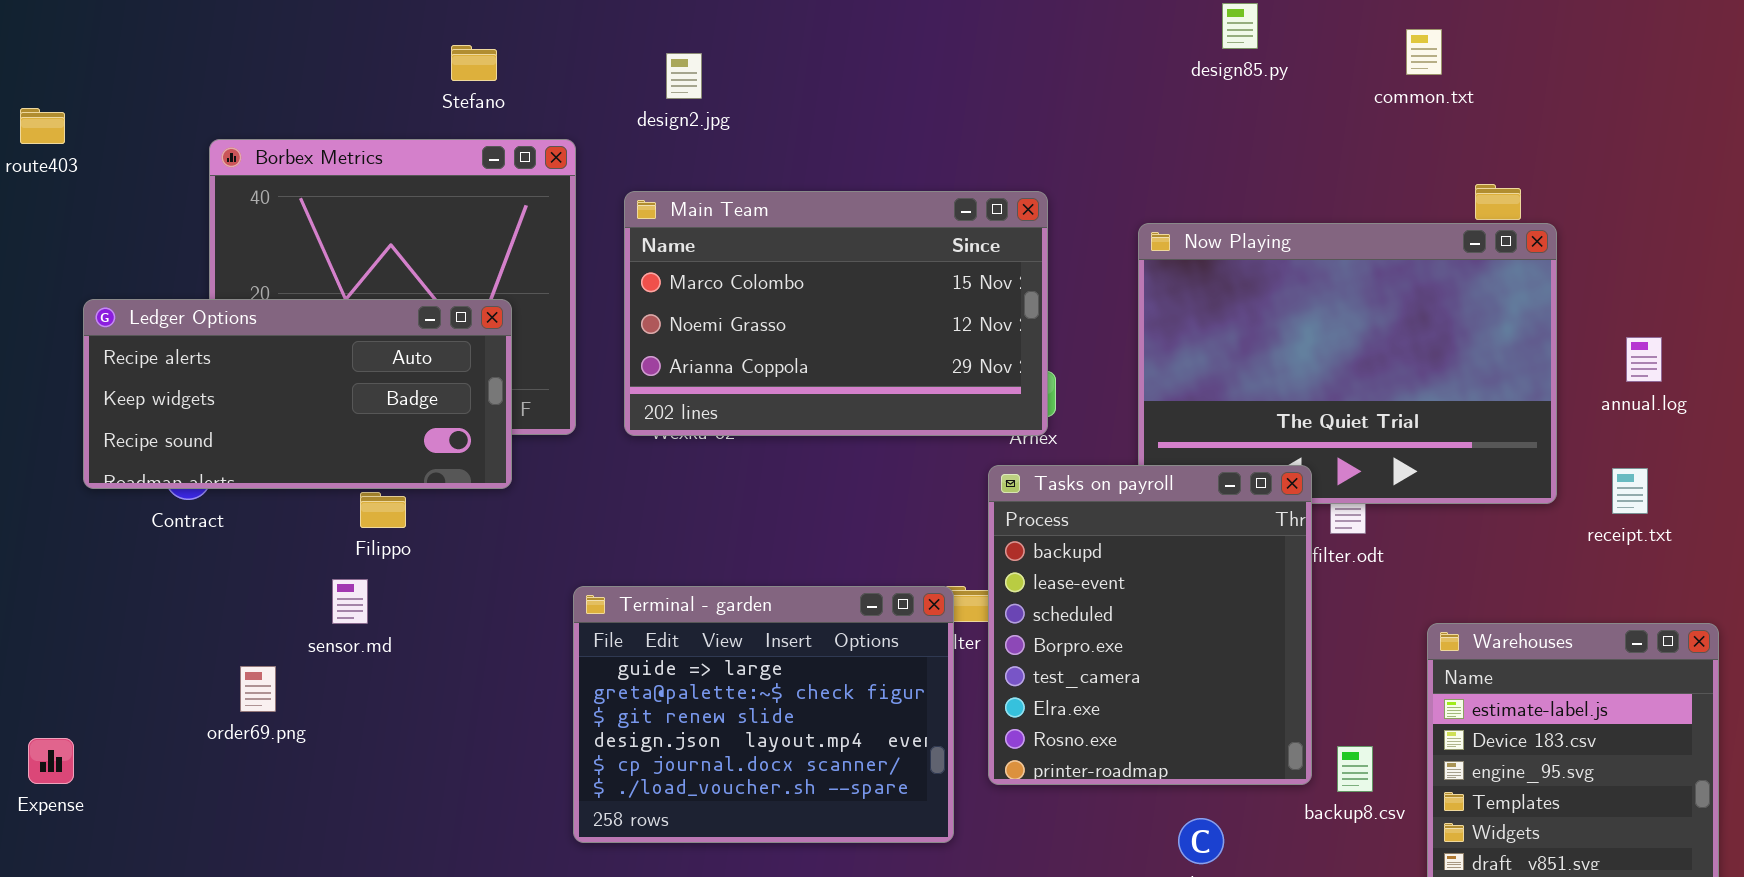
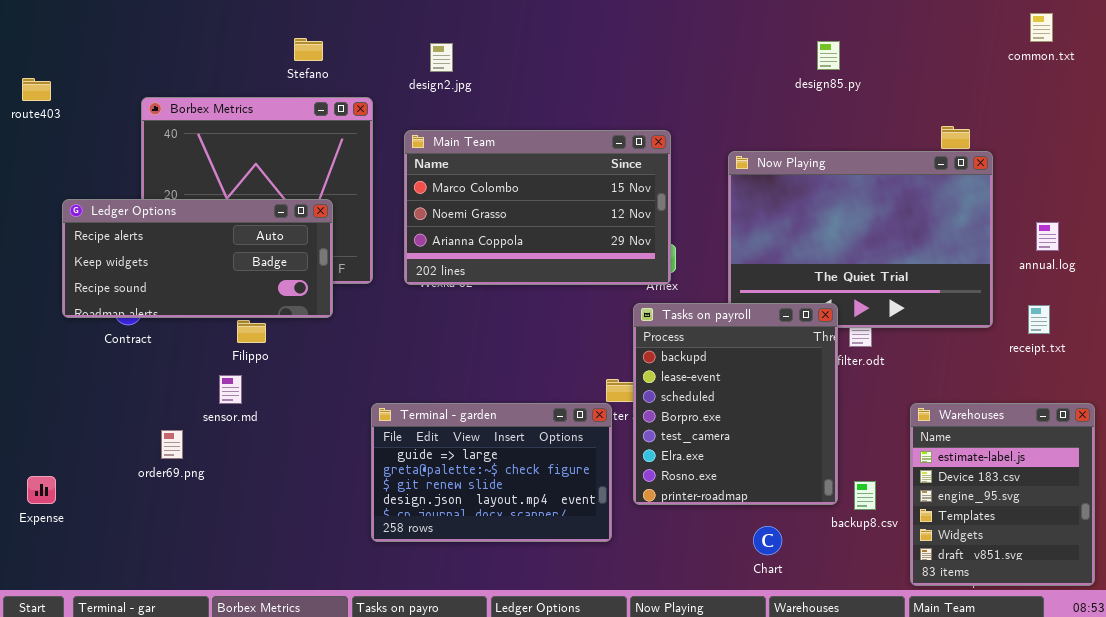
design85.py: [1222,3,1258,49] -> [817,41,840,70], moved
common.txt: [1406,29,1442,75] -> [1030,13,1053,42], moved
Terminal - garden: [573,586,954,843] -> [371,403,612,542], resized

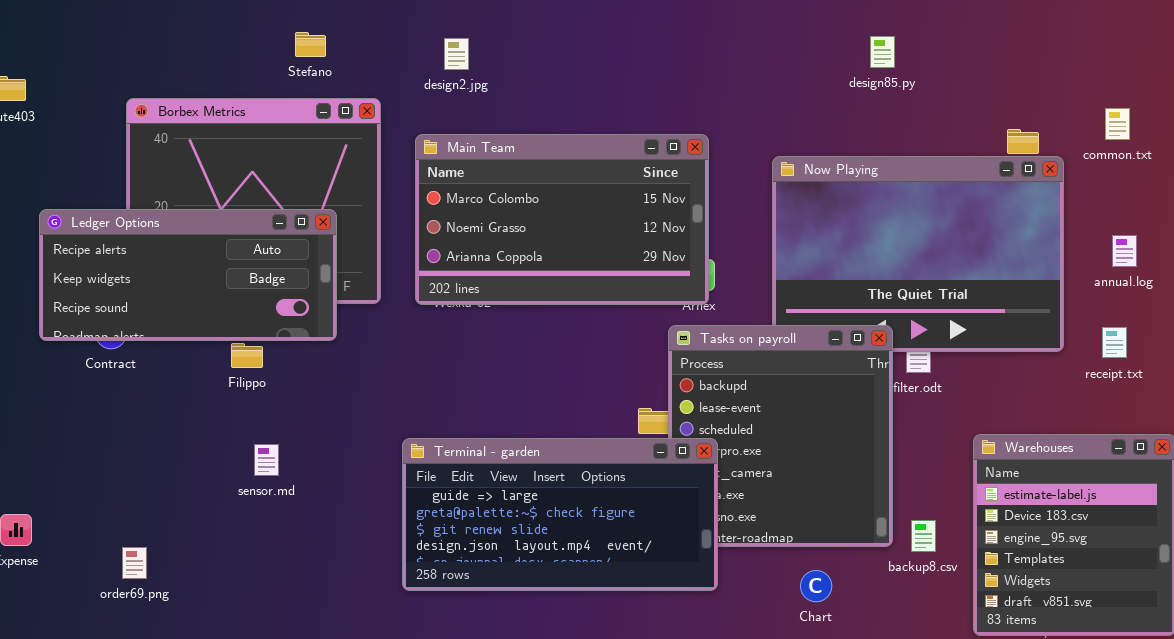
common.txt: [1030,13,1053,42] -> [1105,108,1130,140], moved
sensor.md: [219,375,242,404] -> [254,444,279,476], moved
Terminal - garden: [371,403,612,542] -> [402,438,718,591], moved, resized
order69.png: [161,430,183,459] -> [122,547,147,579], moved

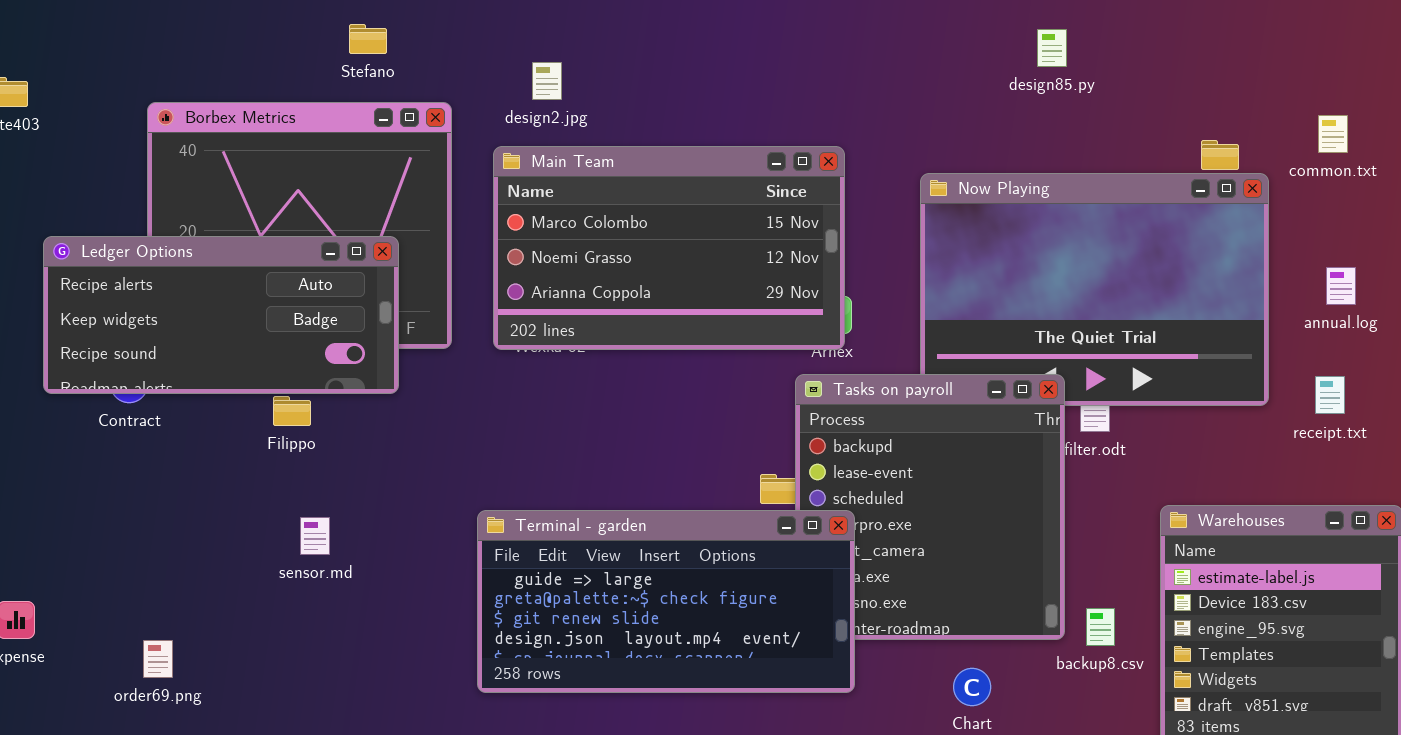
design2.jpg: [444,38,469,70] -> [532,62,562,100], moved

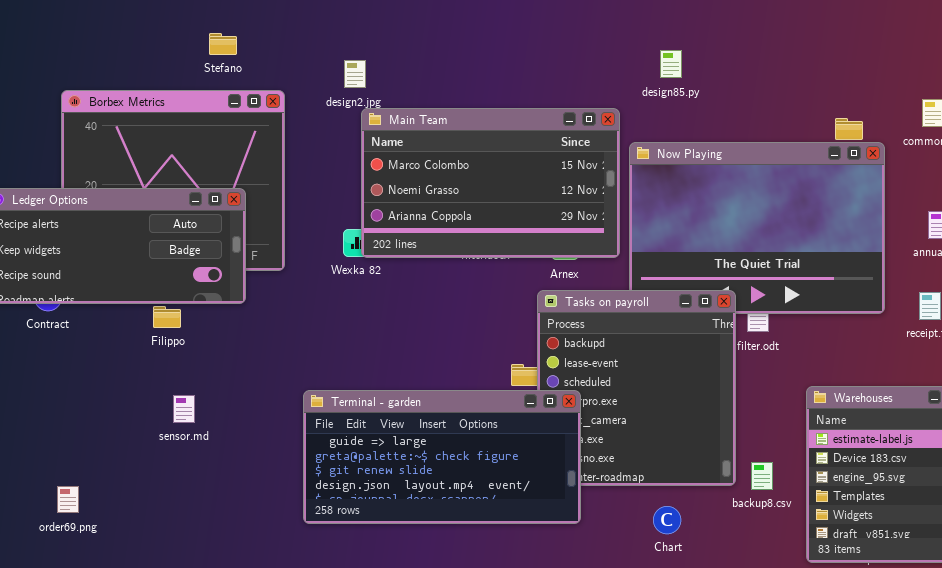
design85.py: [1037,29,1067,67] -> [660,50,682,78], moved
Main Team: [493,146,845,350] -> [361,108,620,258], moved

